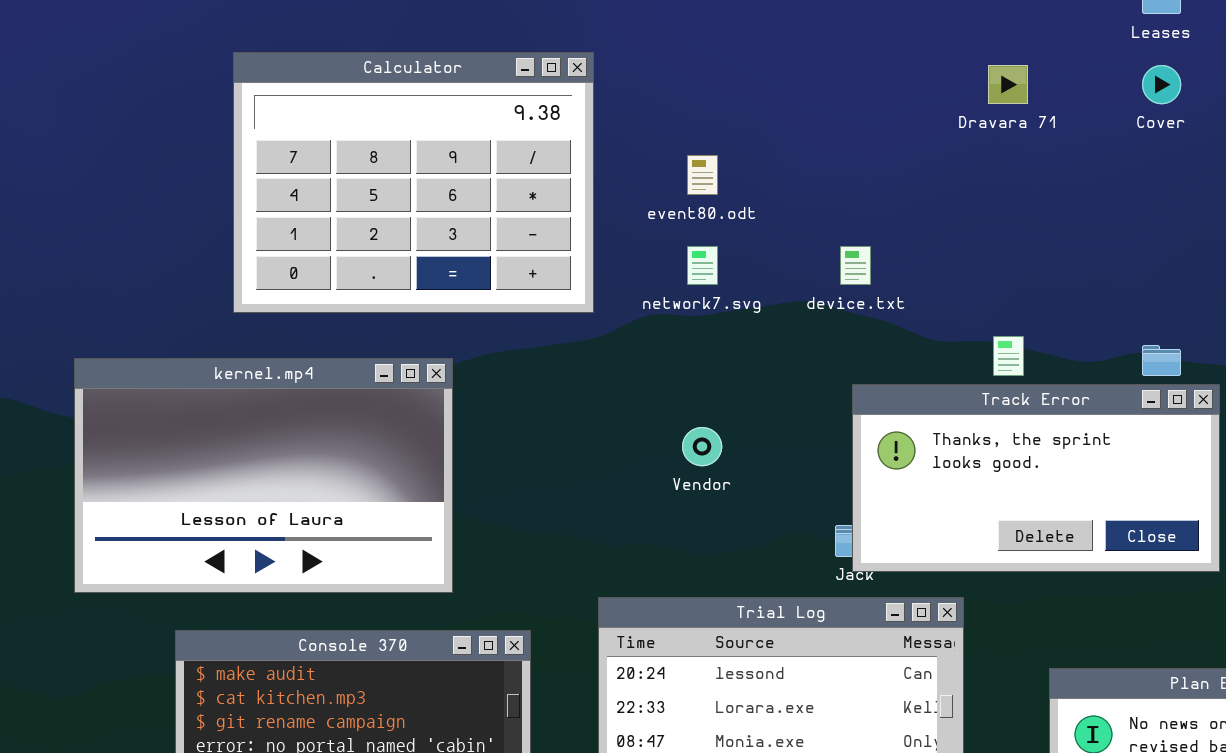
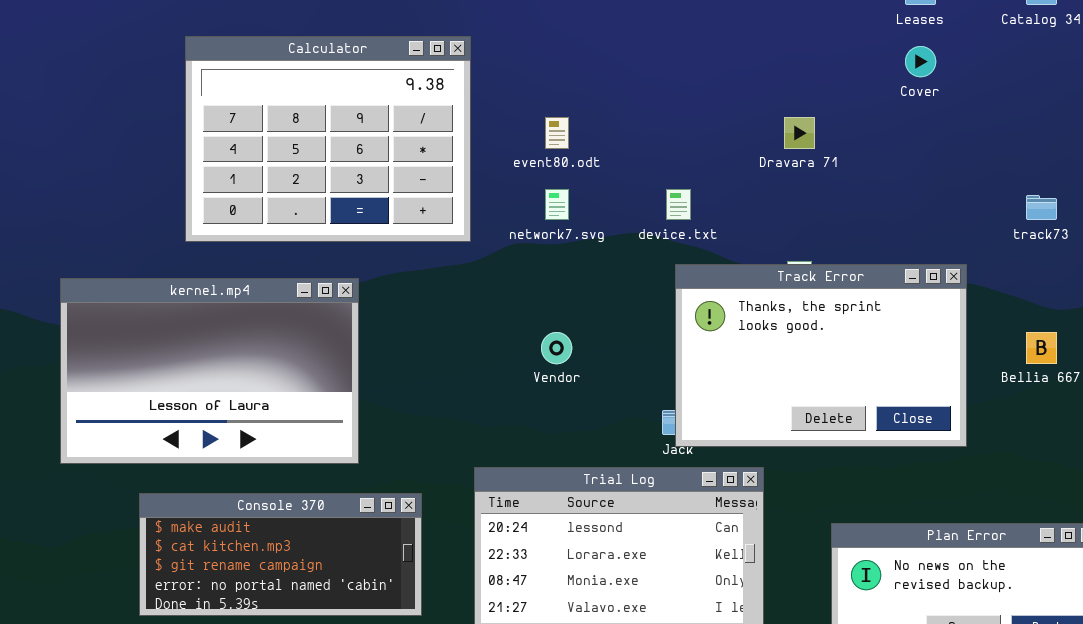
Dravara 71: [988,65,1028,104] -> [784,117,815,149], moved
Track Error: [852,384,1220,572] -> [675,264,967,447], resized

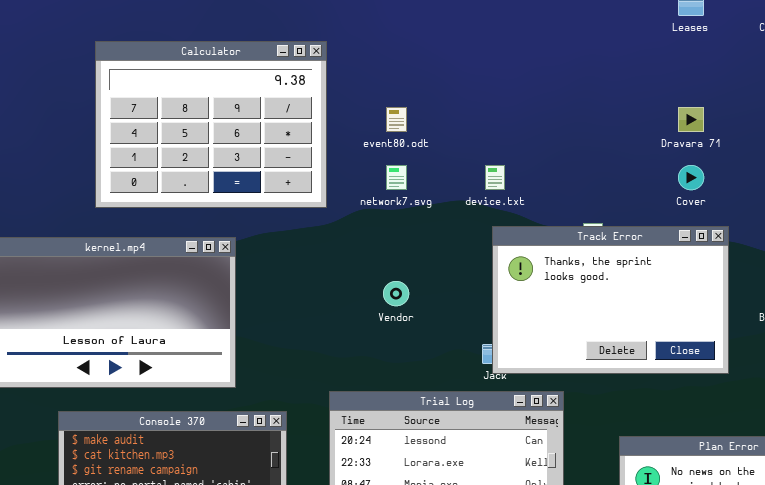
Cover: [905,46,936,77] -> [678,165,704,190], moved
Dravara 71: [784,117,815,149] -> [678,107,704,132], moved

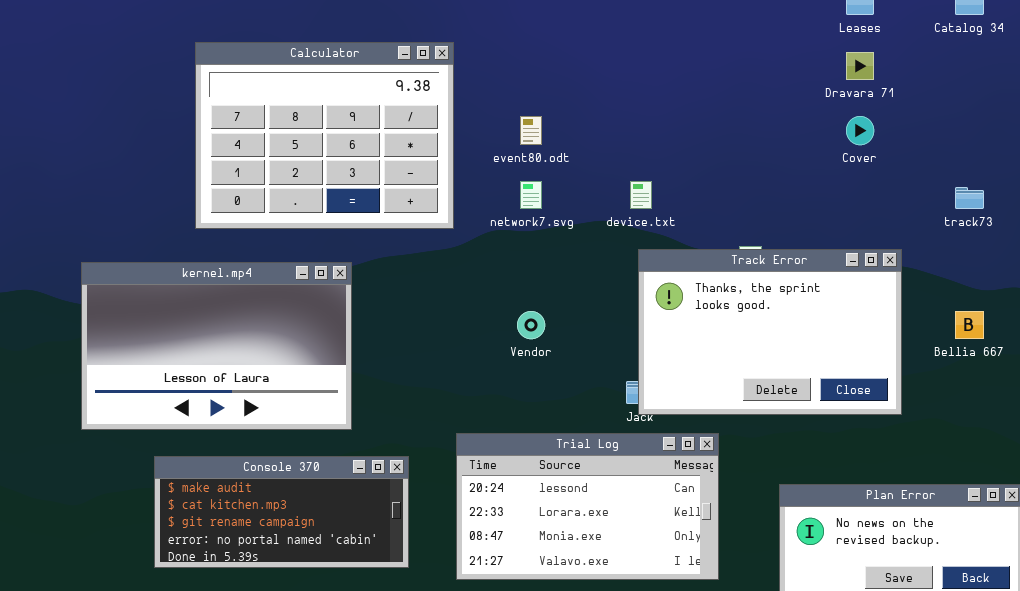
Dravara 71: [678,107,704,132] -> [846,52,874,80], moved
Cover: [678,165,704,190] -> [846,116,874,145], moved

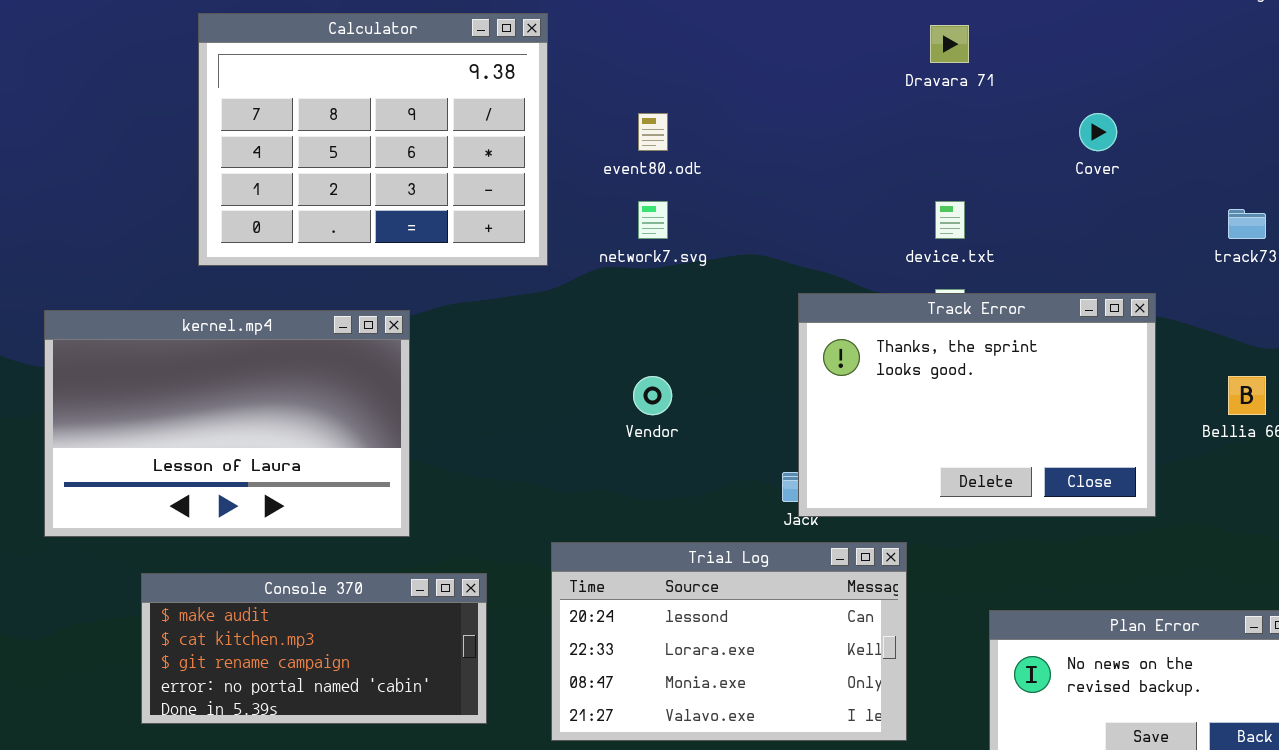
Dravara 71: [846,52,874,80] -> [930,25,969,63], moved
device.txt: [630,181,652,209] -> [935,201,965,239], moved

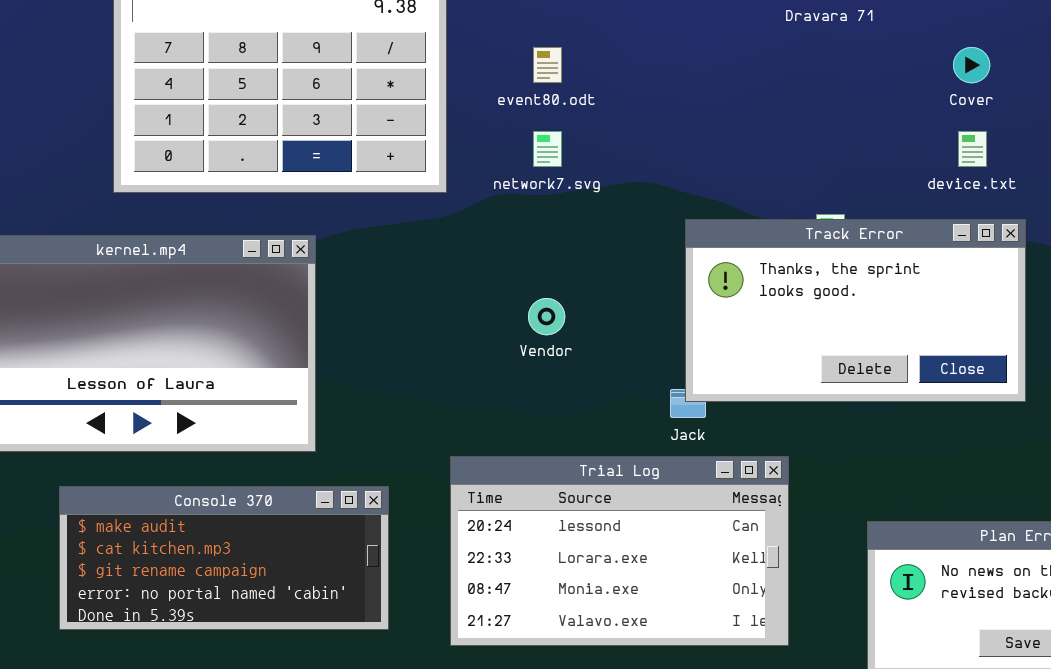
device.txt: [935,201,965,239] -> [958,131,987,167], moved
Track Error: [798,293,1156,517] -> [685,219,1026,402], resized

